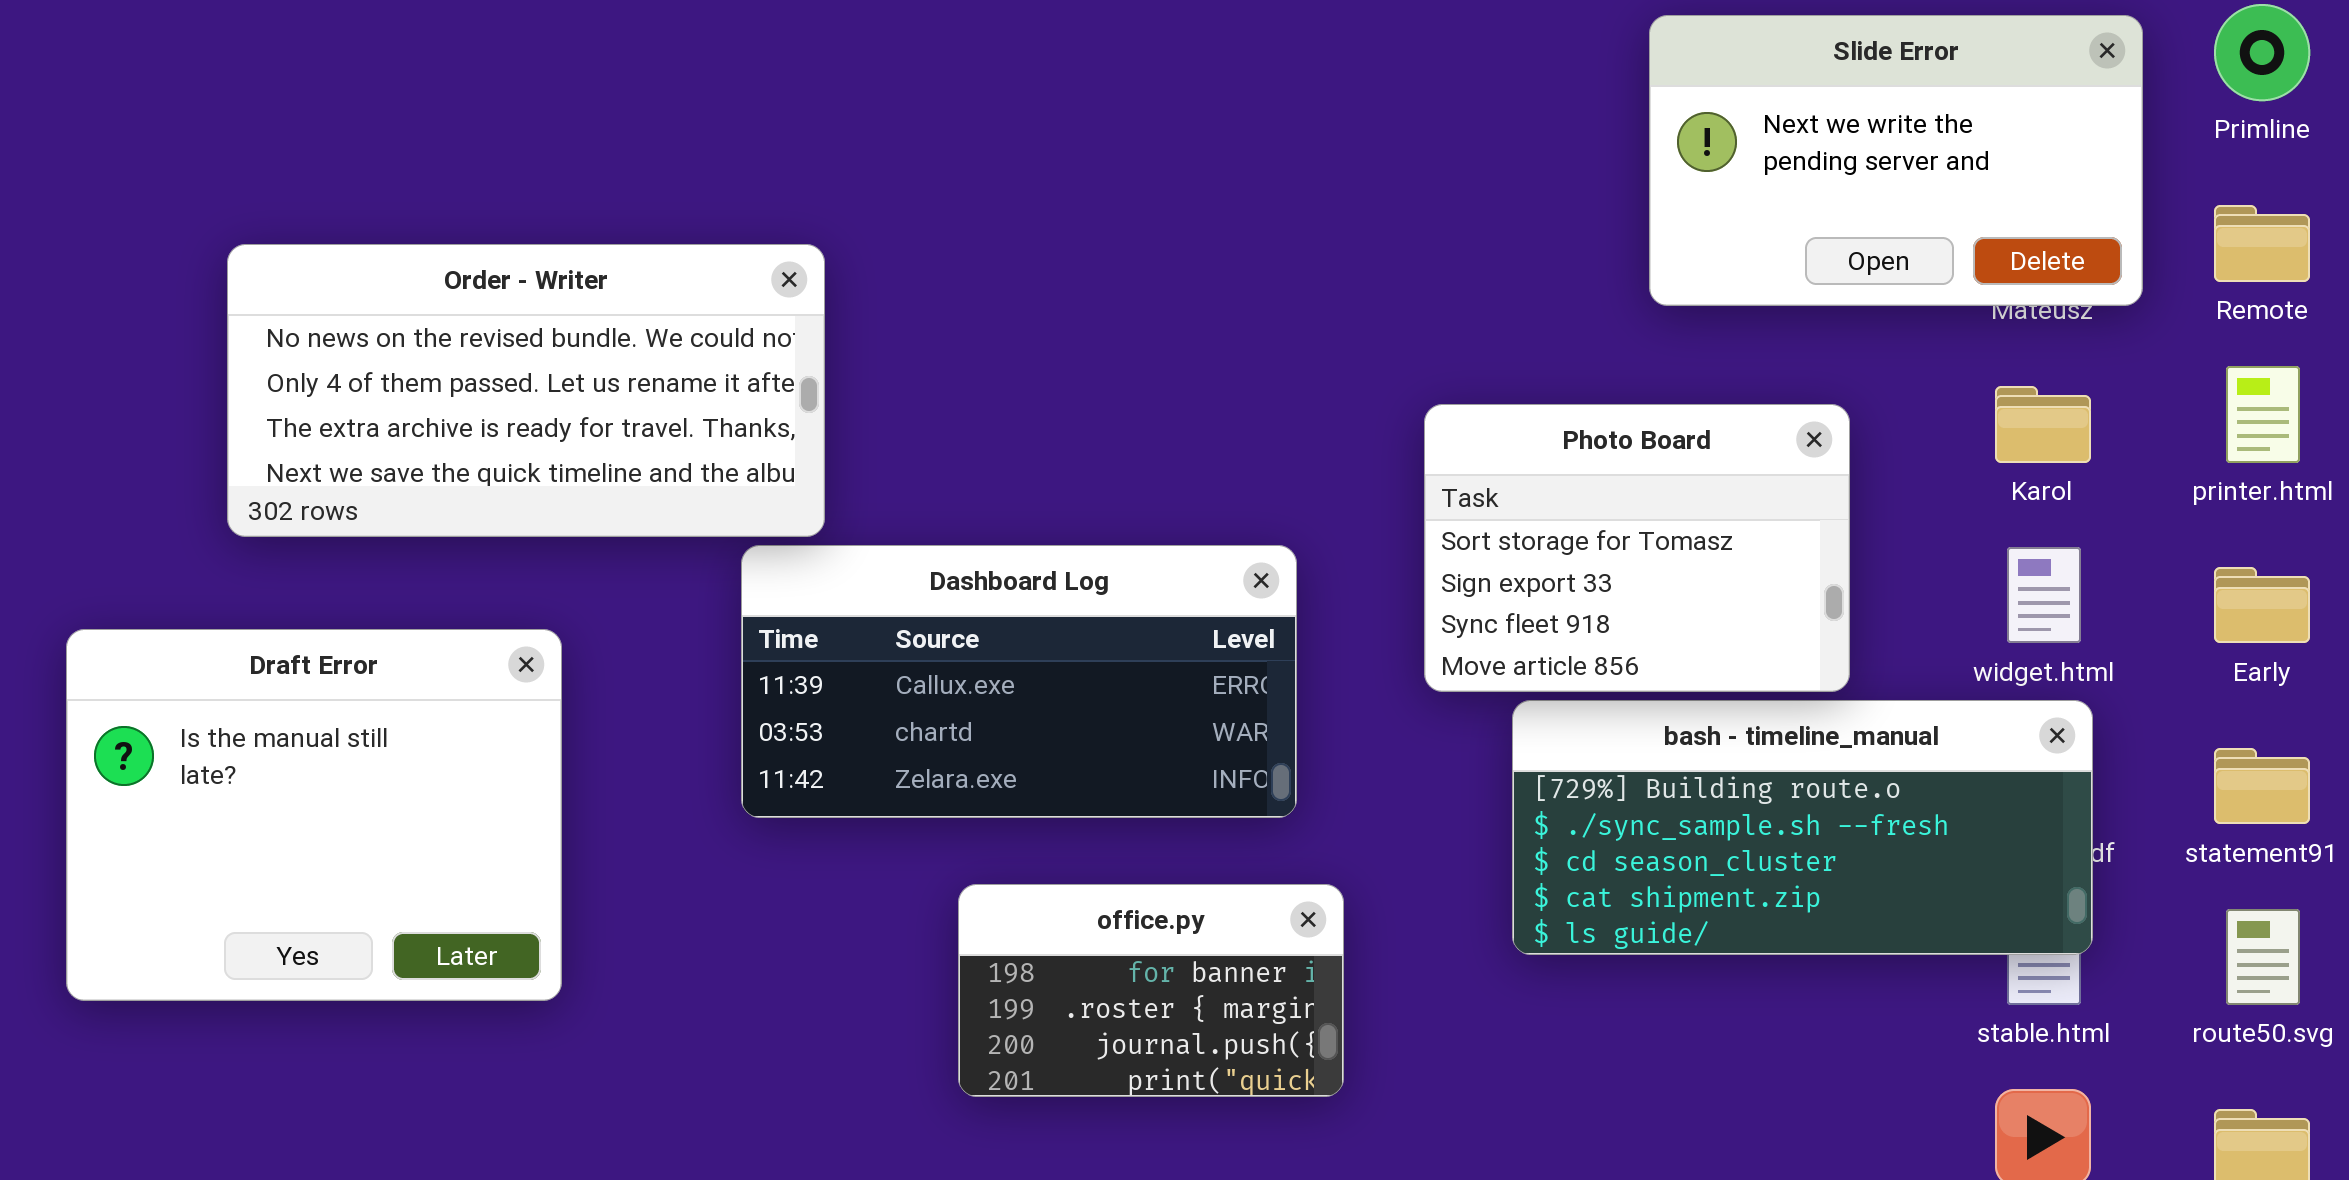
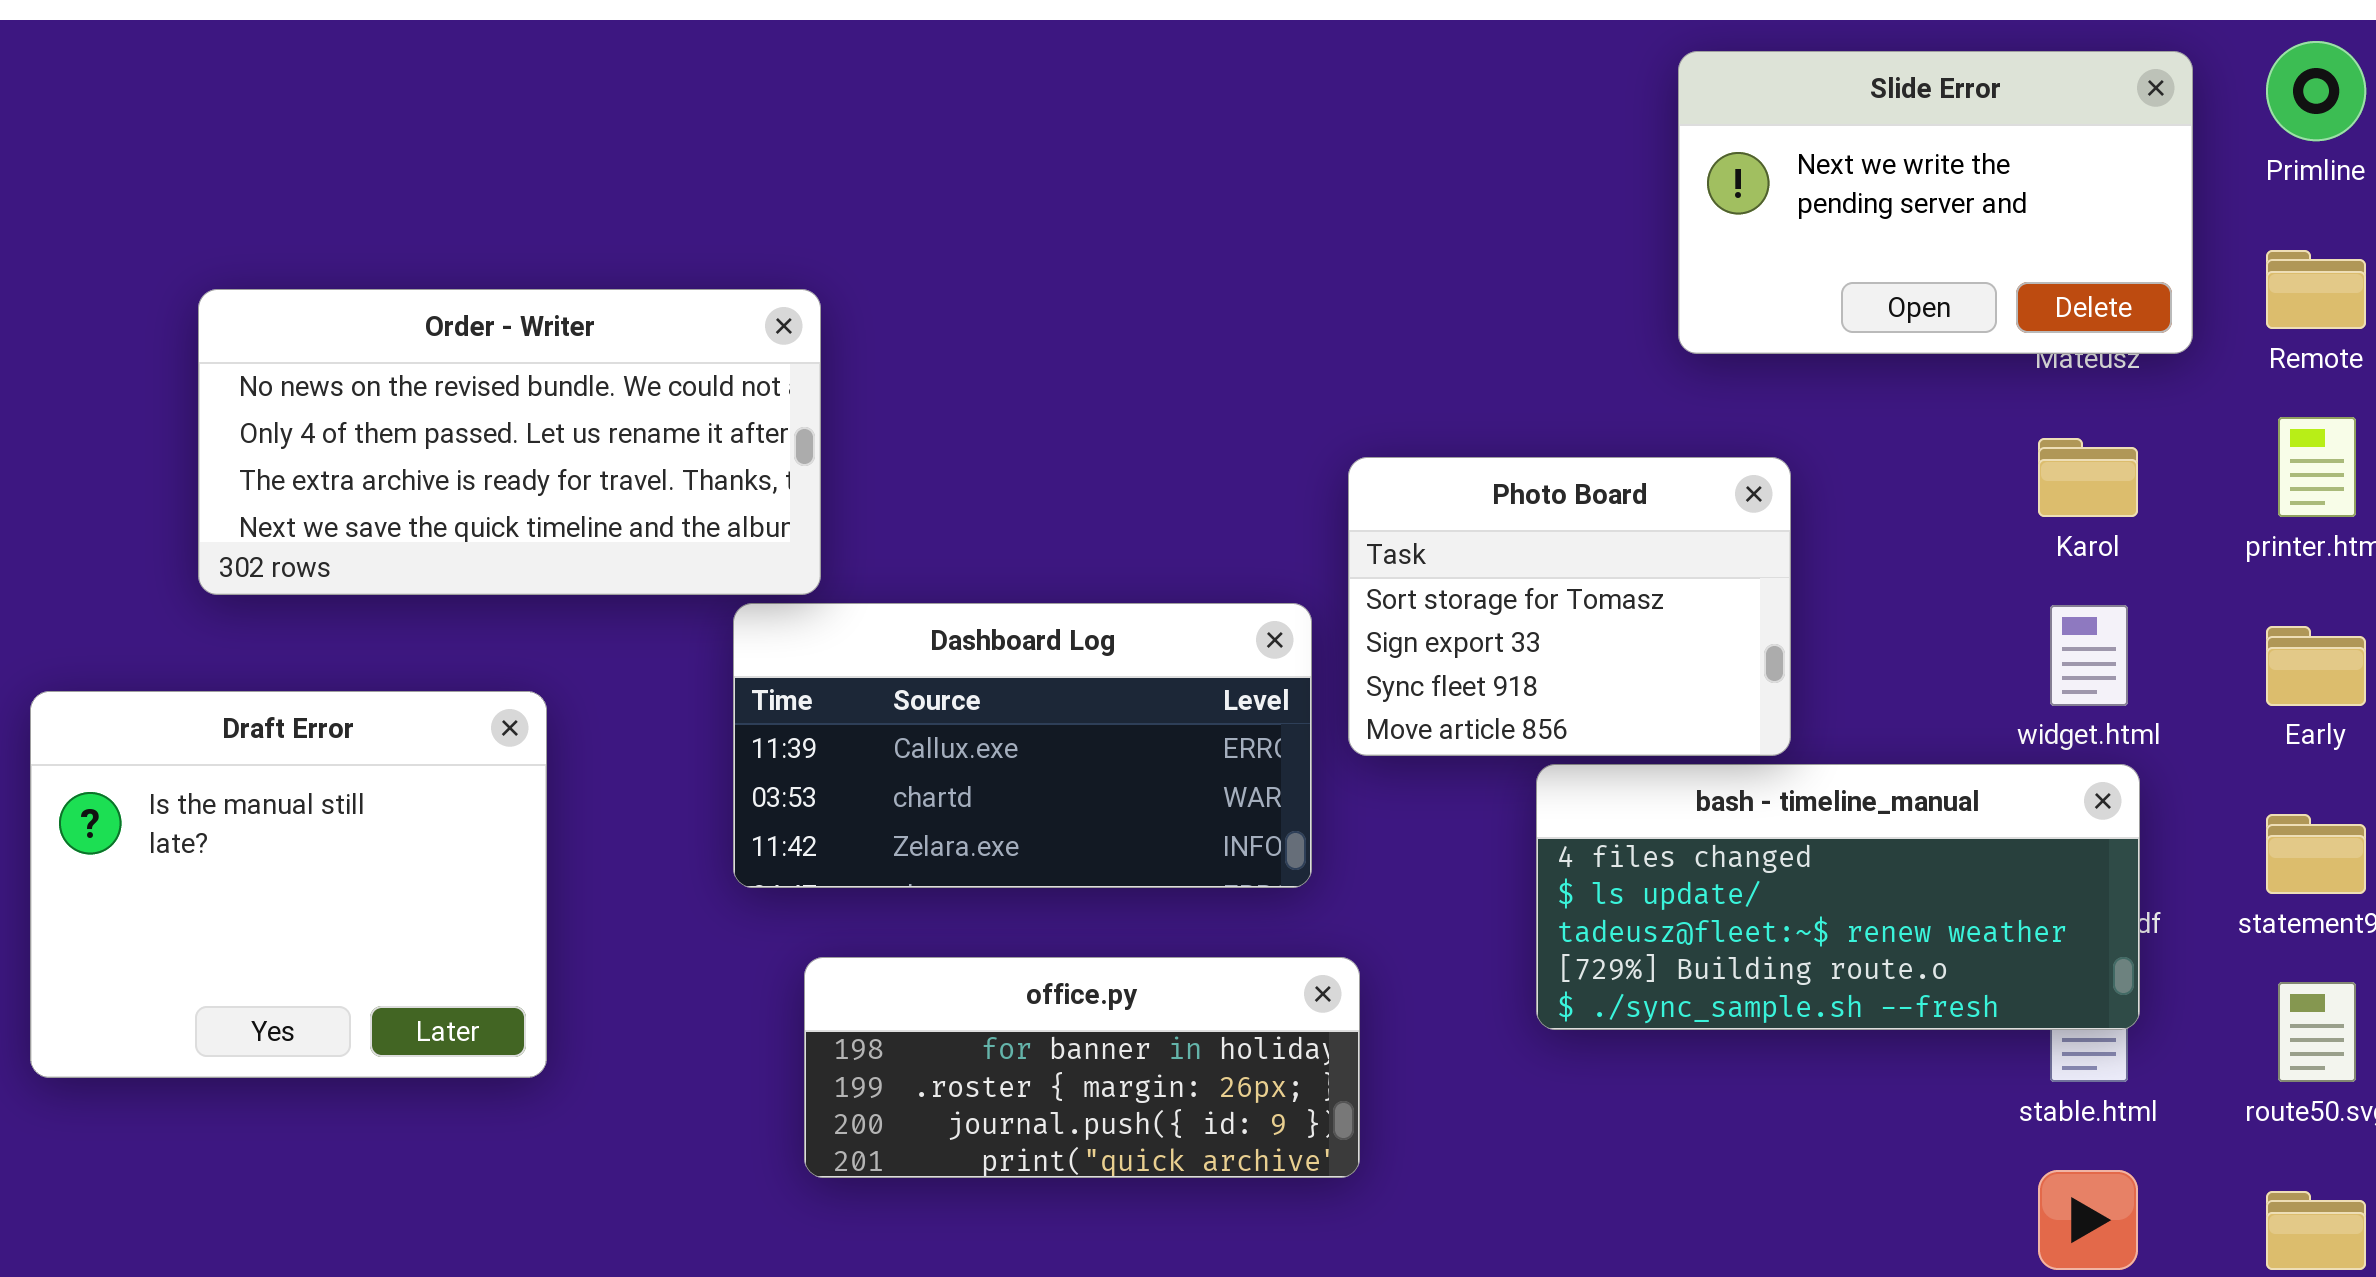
Photo Board: [1424,404,1850,692] -> [1348,457,1791,756], moved
bash - timeline_manual: [1512,700,2093,955] -> [1536,764,2140,1030], scrolled up 3 rows
office.py: [958,884,1344,1097] -> [804,957,1360,1178], resized

